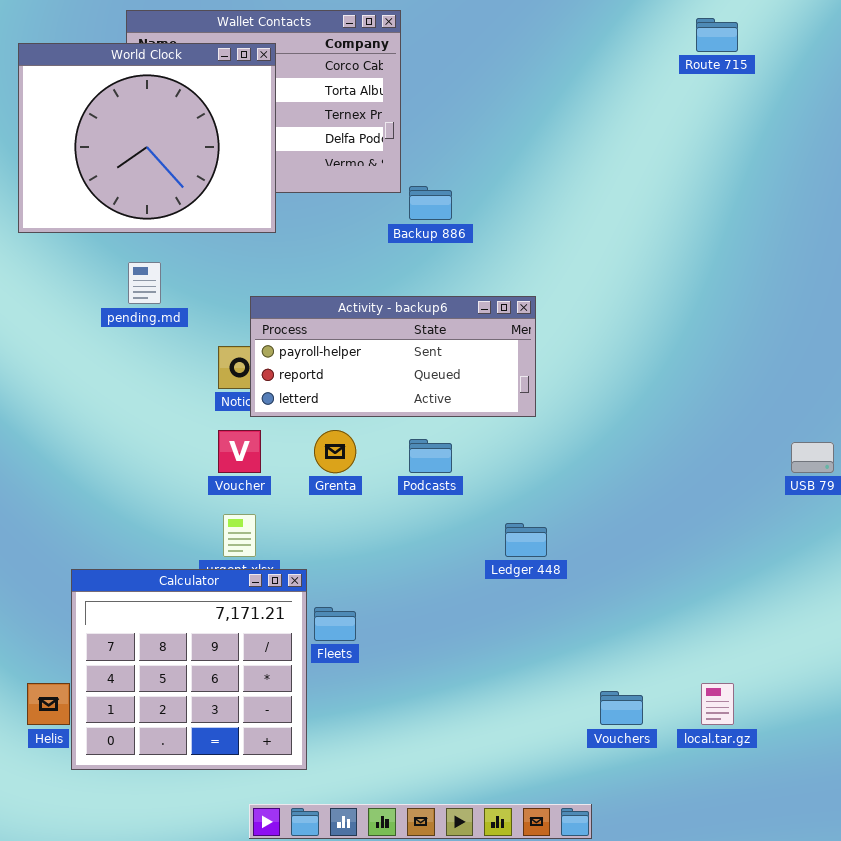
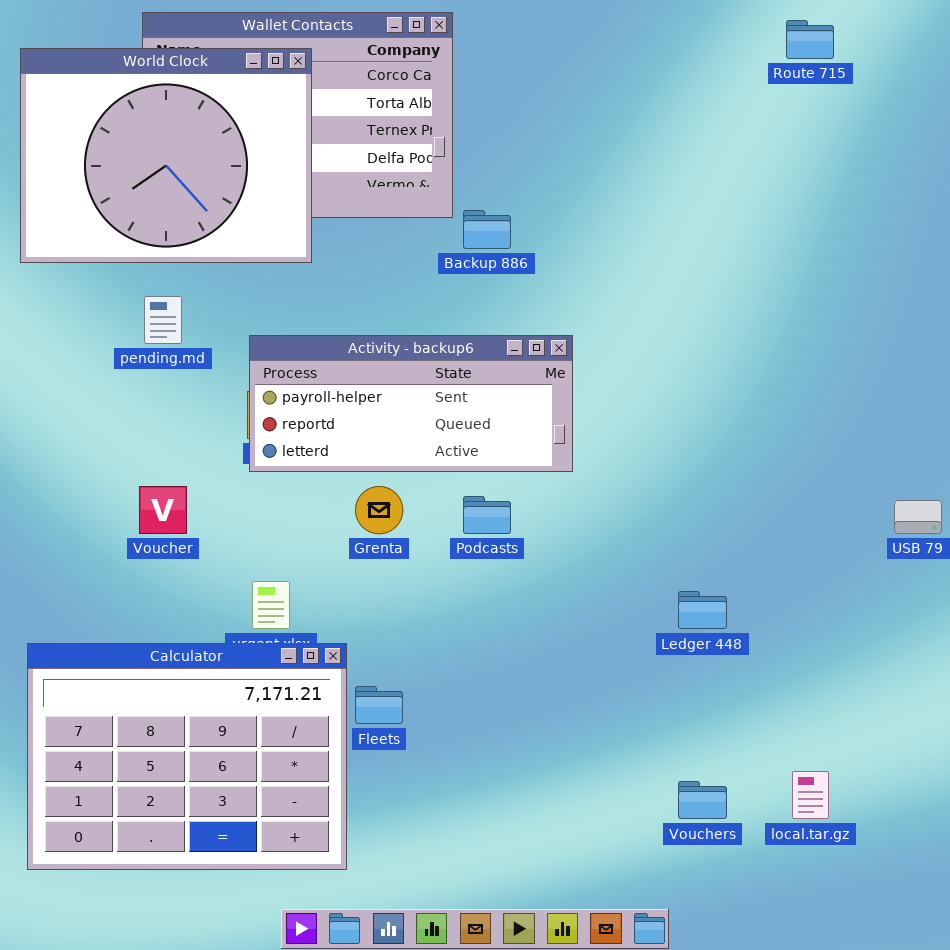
Activity - backup6: [250,296,536,417] -> [249,335,573,472], moved
Voucher: [218,430,261,473] -> [139,486,187,534], moved
Ledger 448: [505,523,547,557] -> [678,591,727,629], moved
Calculator: [71,569,307,770] -> [27,643,347,870], resized

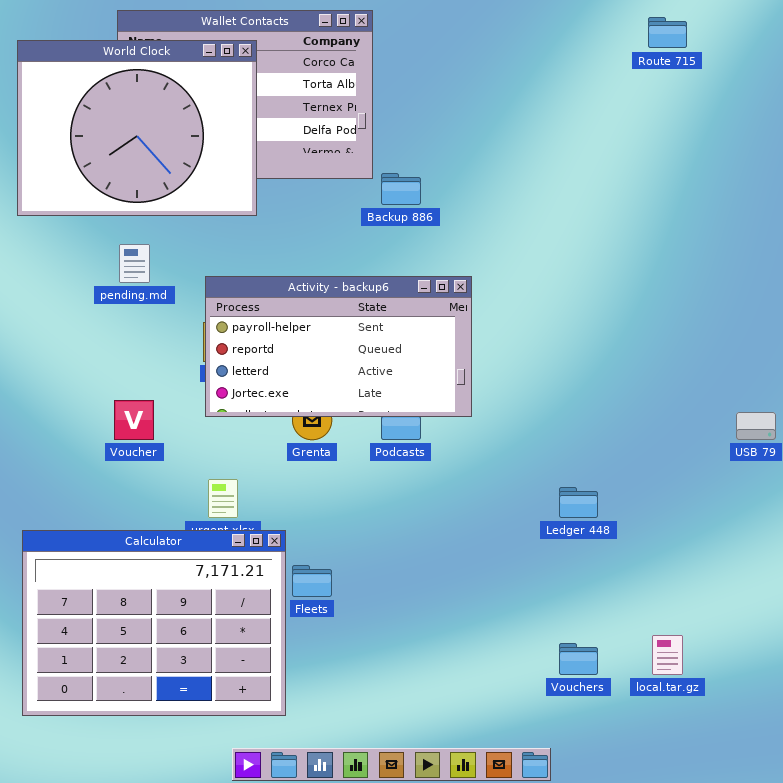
Activity - backup6: [249,335,573,472] -> [205,276,472,417], resized

